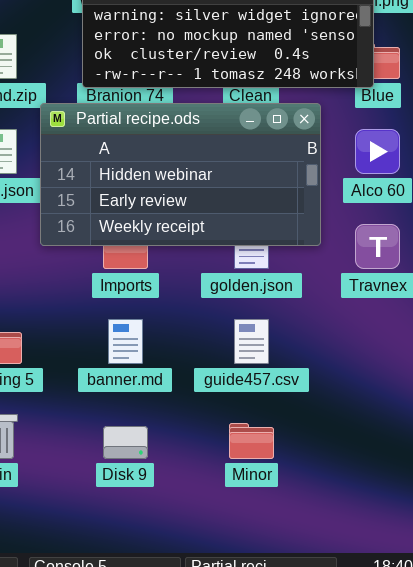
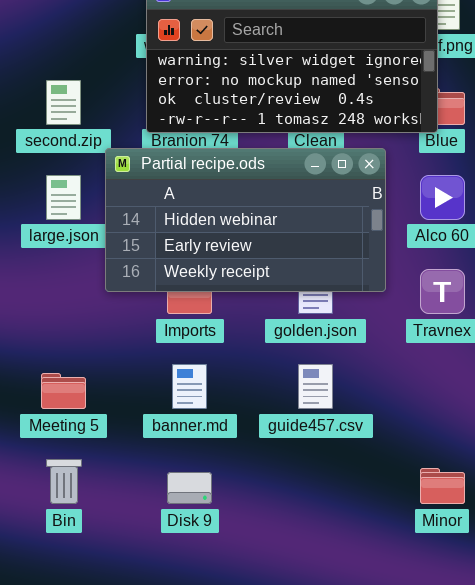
Minor: [229,423,274,459] -> [420,468,465,504], moved

